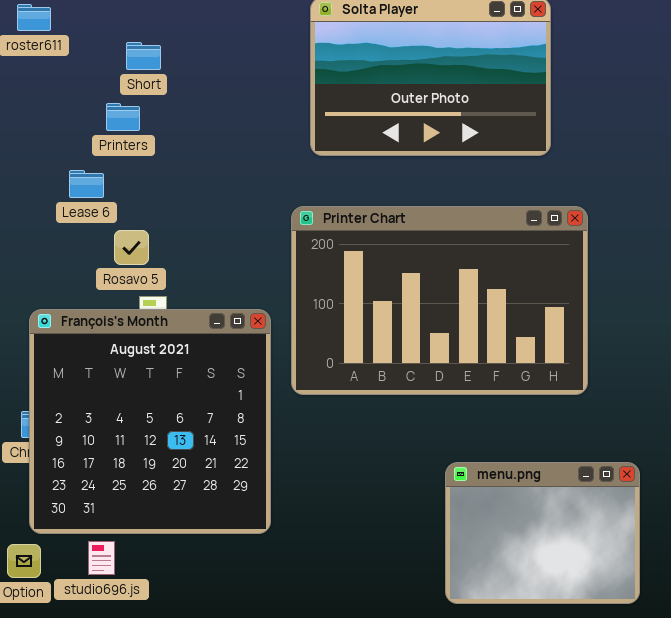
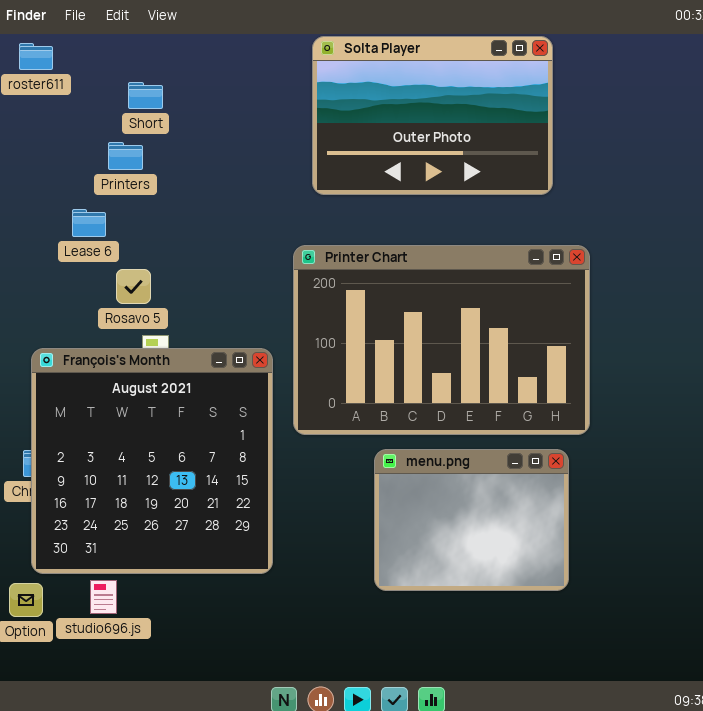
menu.png: [445,462,640,604] -> [374,449,569,591], moved

